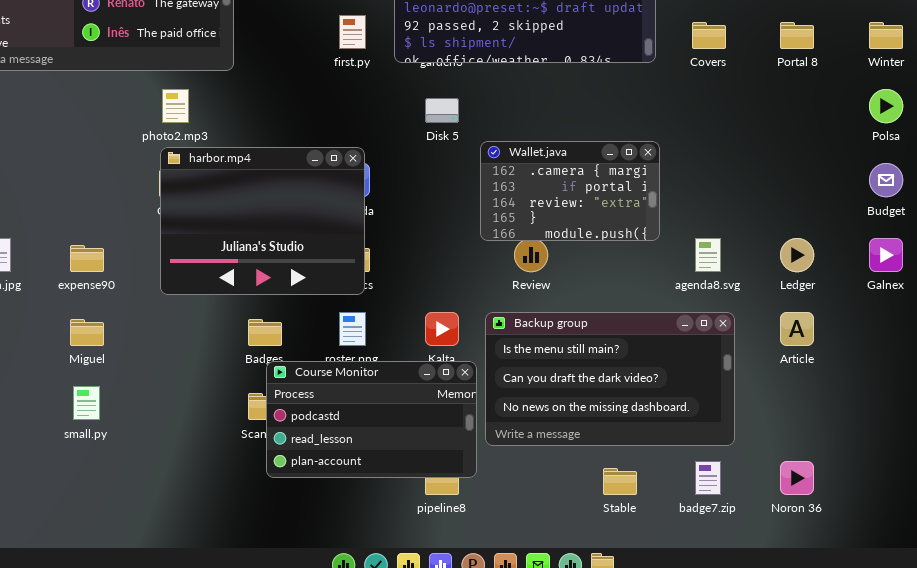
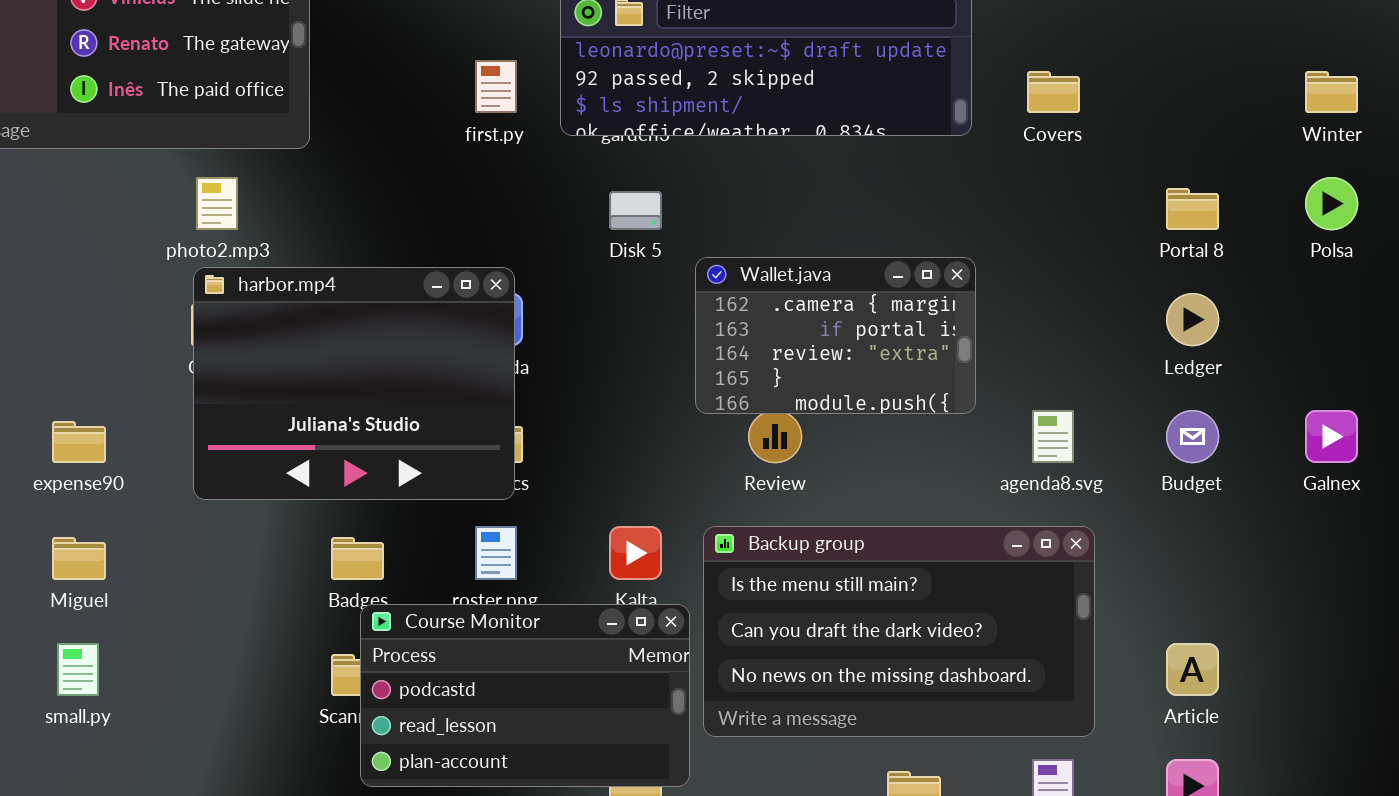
Portal 8: [780,22,814,49] -> [1166,188,1219,230], moved
Budget: [869,163,903,197] -> [1166,410,1219,463], moved
Ledger: [780,238,814,272] -> [1166,293,1219,346], moved
Article: [780,312,814,346] -> [1166,643,1219,696], moved

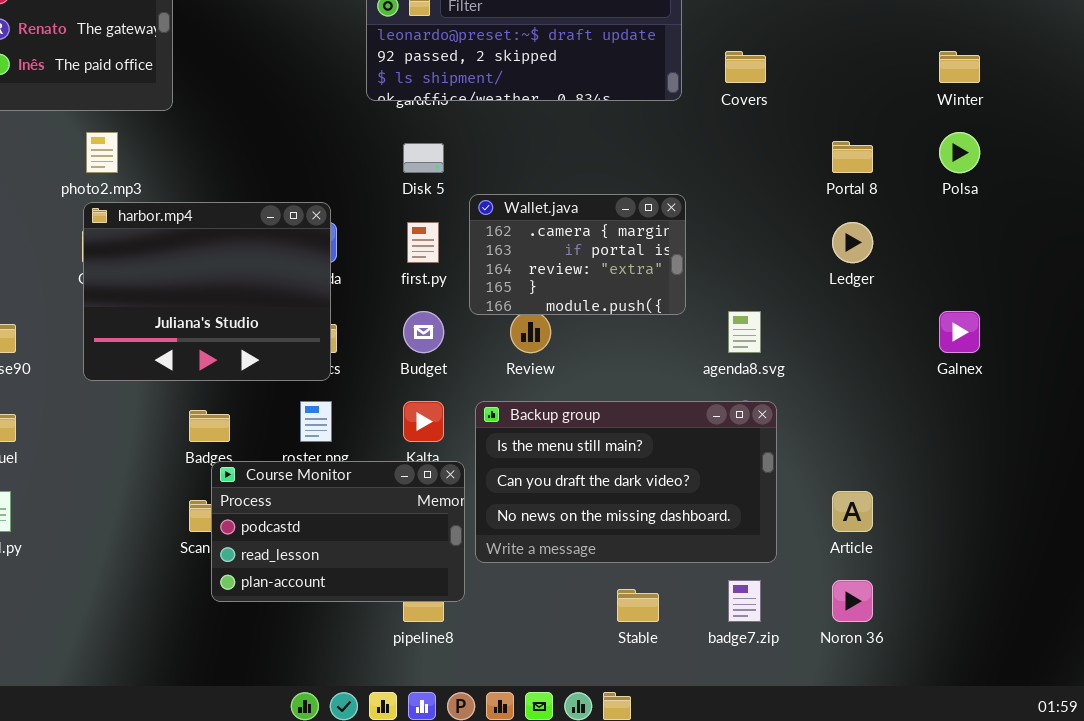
first.py: [475,60,517,113] -> [407,222,439,263], moved
Budget: [1166,410,1219,463] -> [403,311,444,353], moved

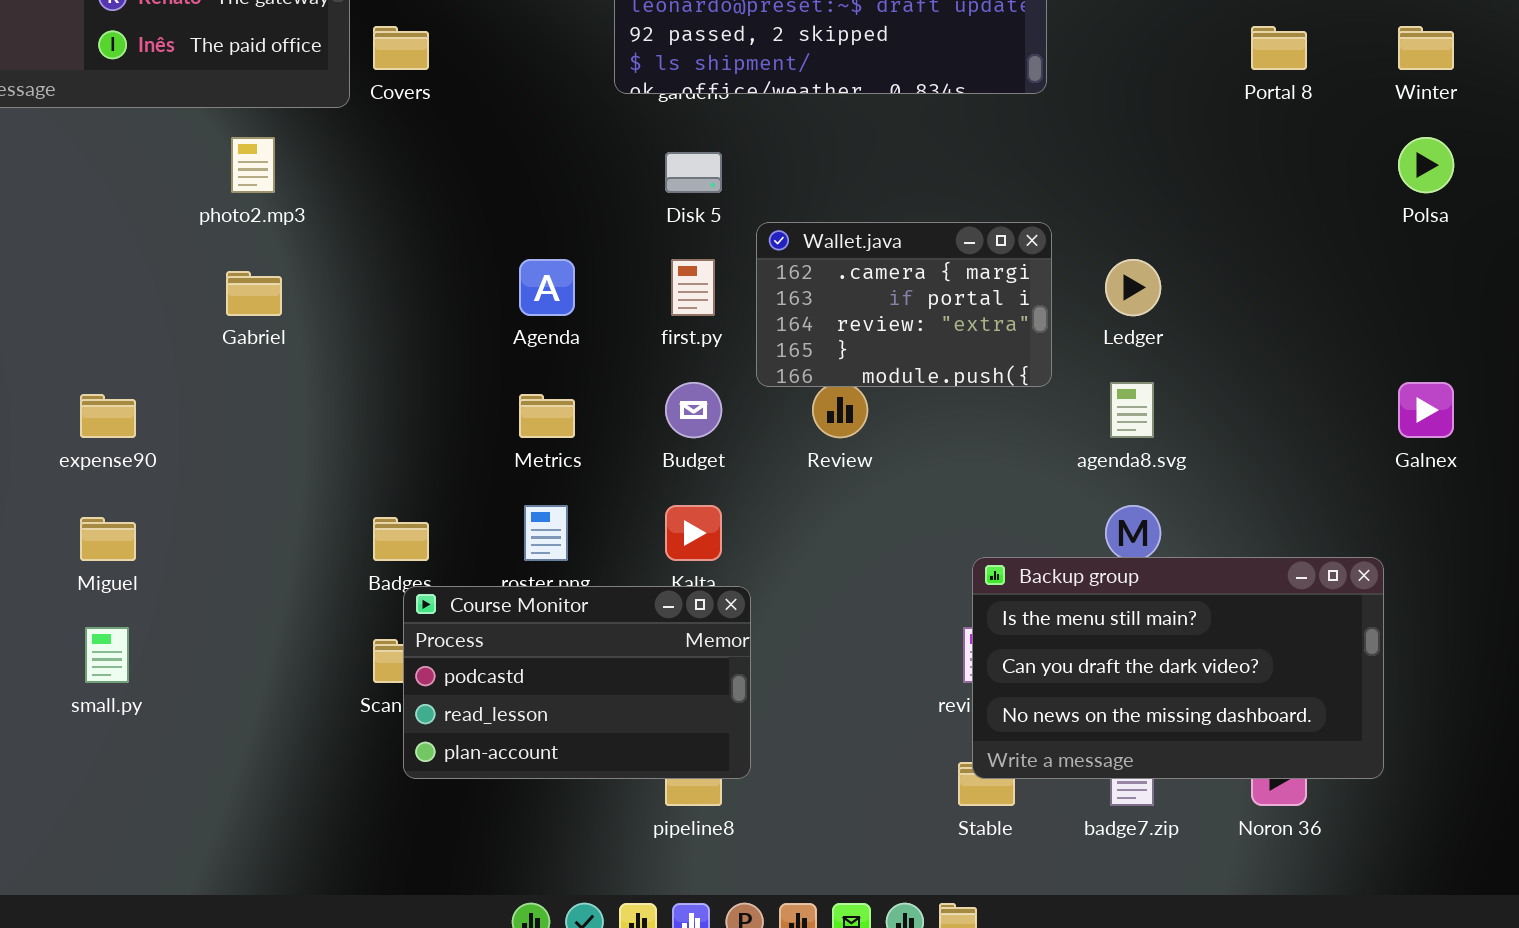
Covers: [725,51,766,83] -> [373,26,429,70], moved
Portal 8: [832,141,873,173] -> [1251,26,1307,70], moved
harbor.mp4: [83,202,331,381] -> none, closed
Ledger: [832,222,873,263] -> [1105,259,1161,316], moved
Backup group: [475,401,777,563] -> [972,557,1384,779], moved

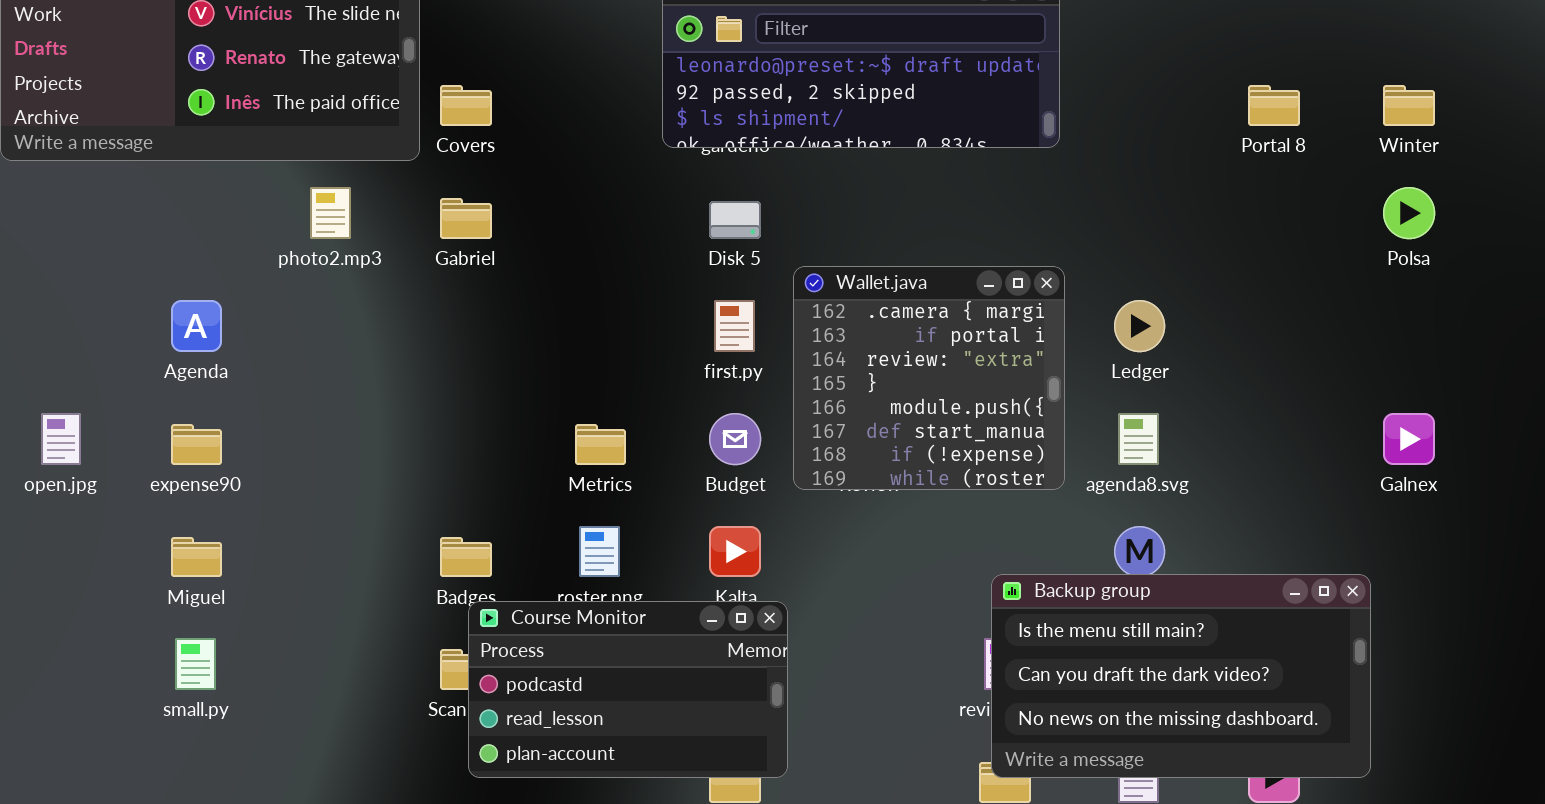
Wallet.java: [756,222,1052,387] -> [793,266,1065,490], resized
Agenda: [519,259,575,316] -> [171,300,222,352], moved
Gabriel: [226,271,282,316] -> [440,198,492,239], moved

